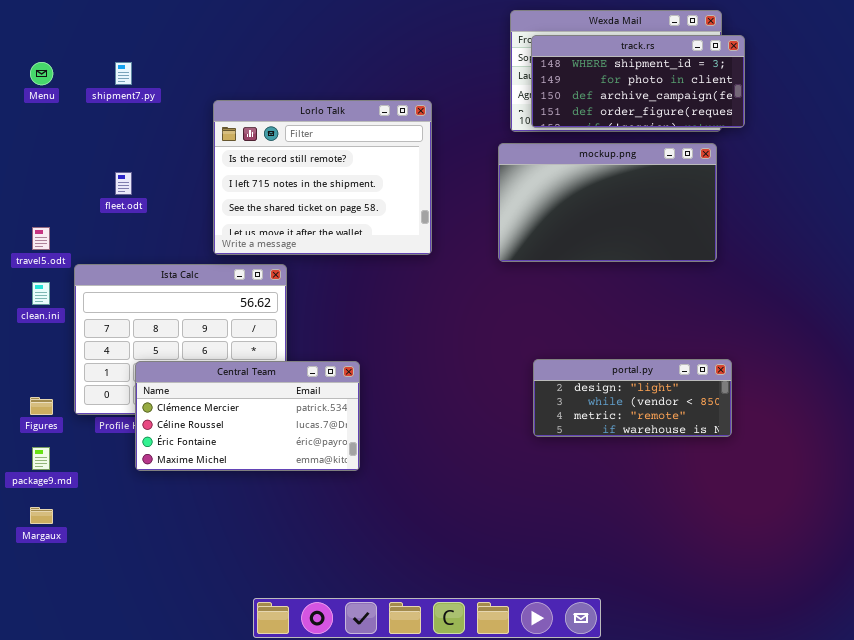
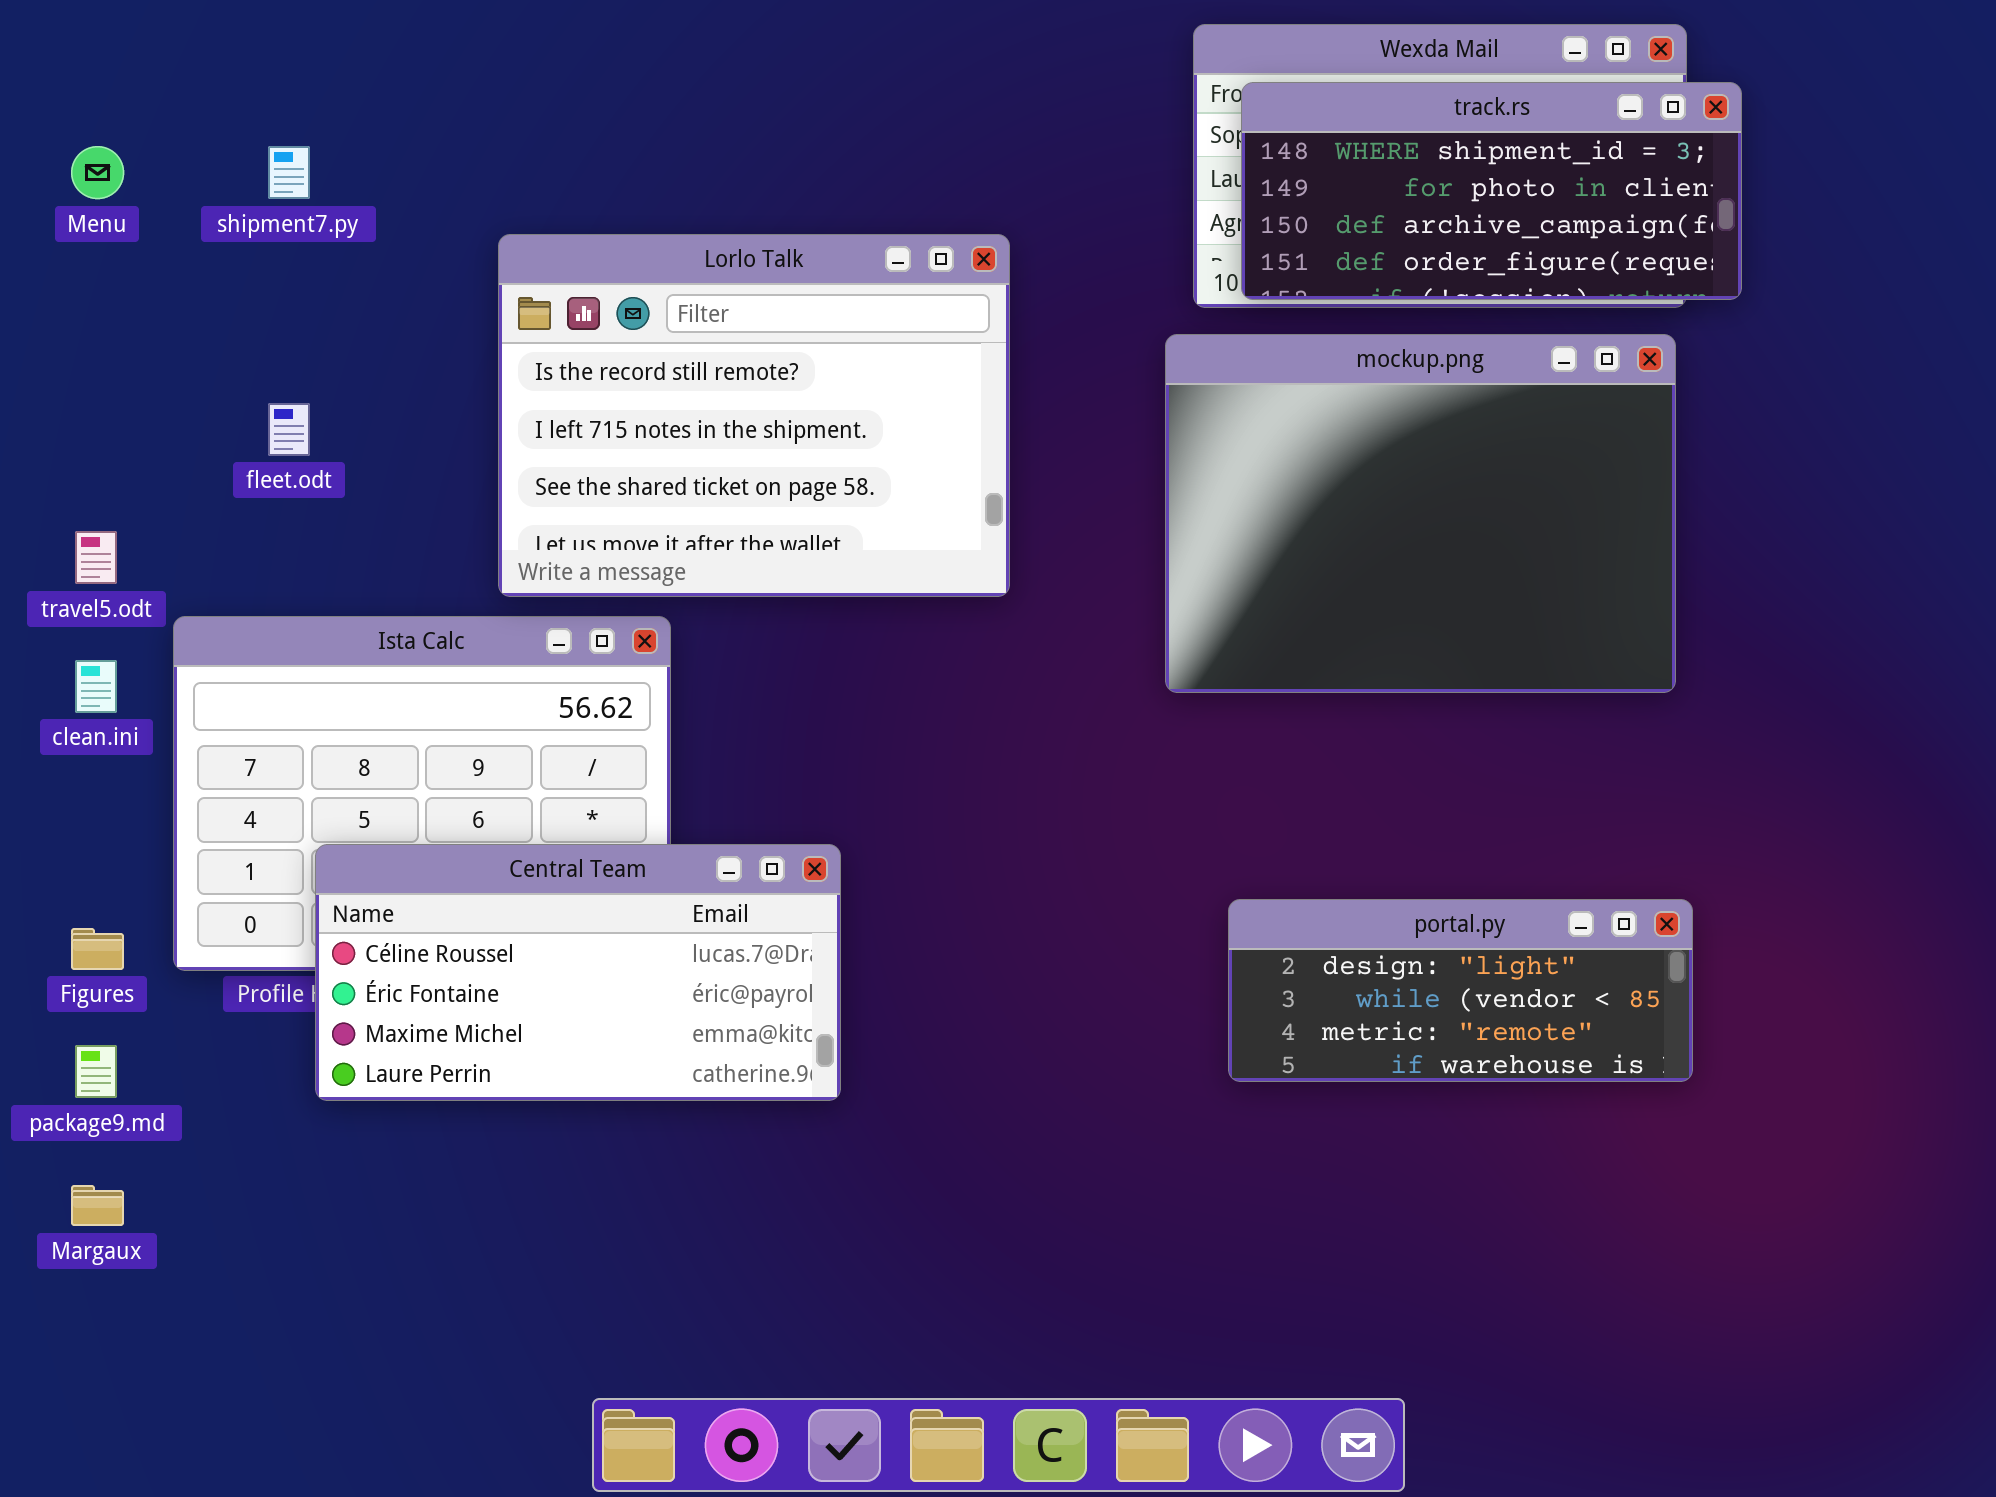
mockup.png: [498,143,717,262] -> [1165,334,1676,693], resized
portal.py: [533,359,732,437] -> [1228,899,1693,1082], moved
Central Team: [135,361,360,471] -> [315,844,841,1101], scrolled down 1 row

